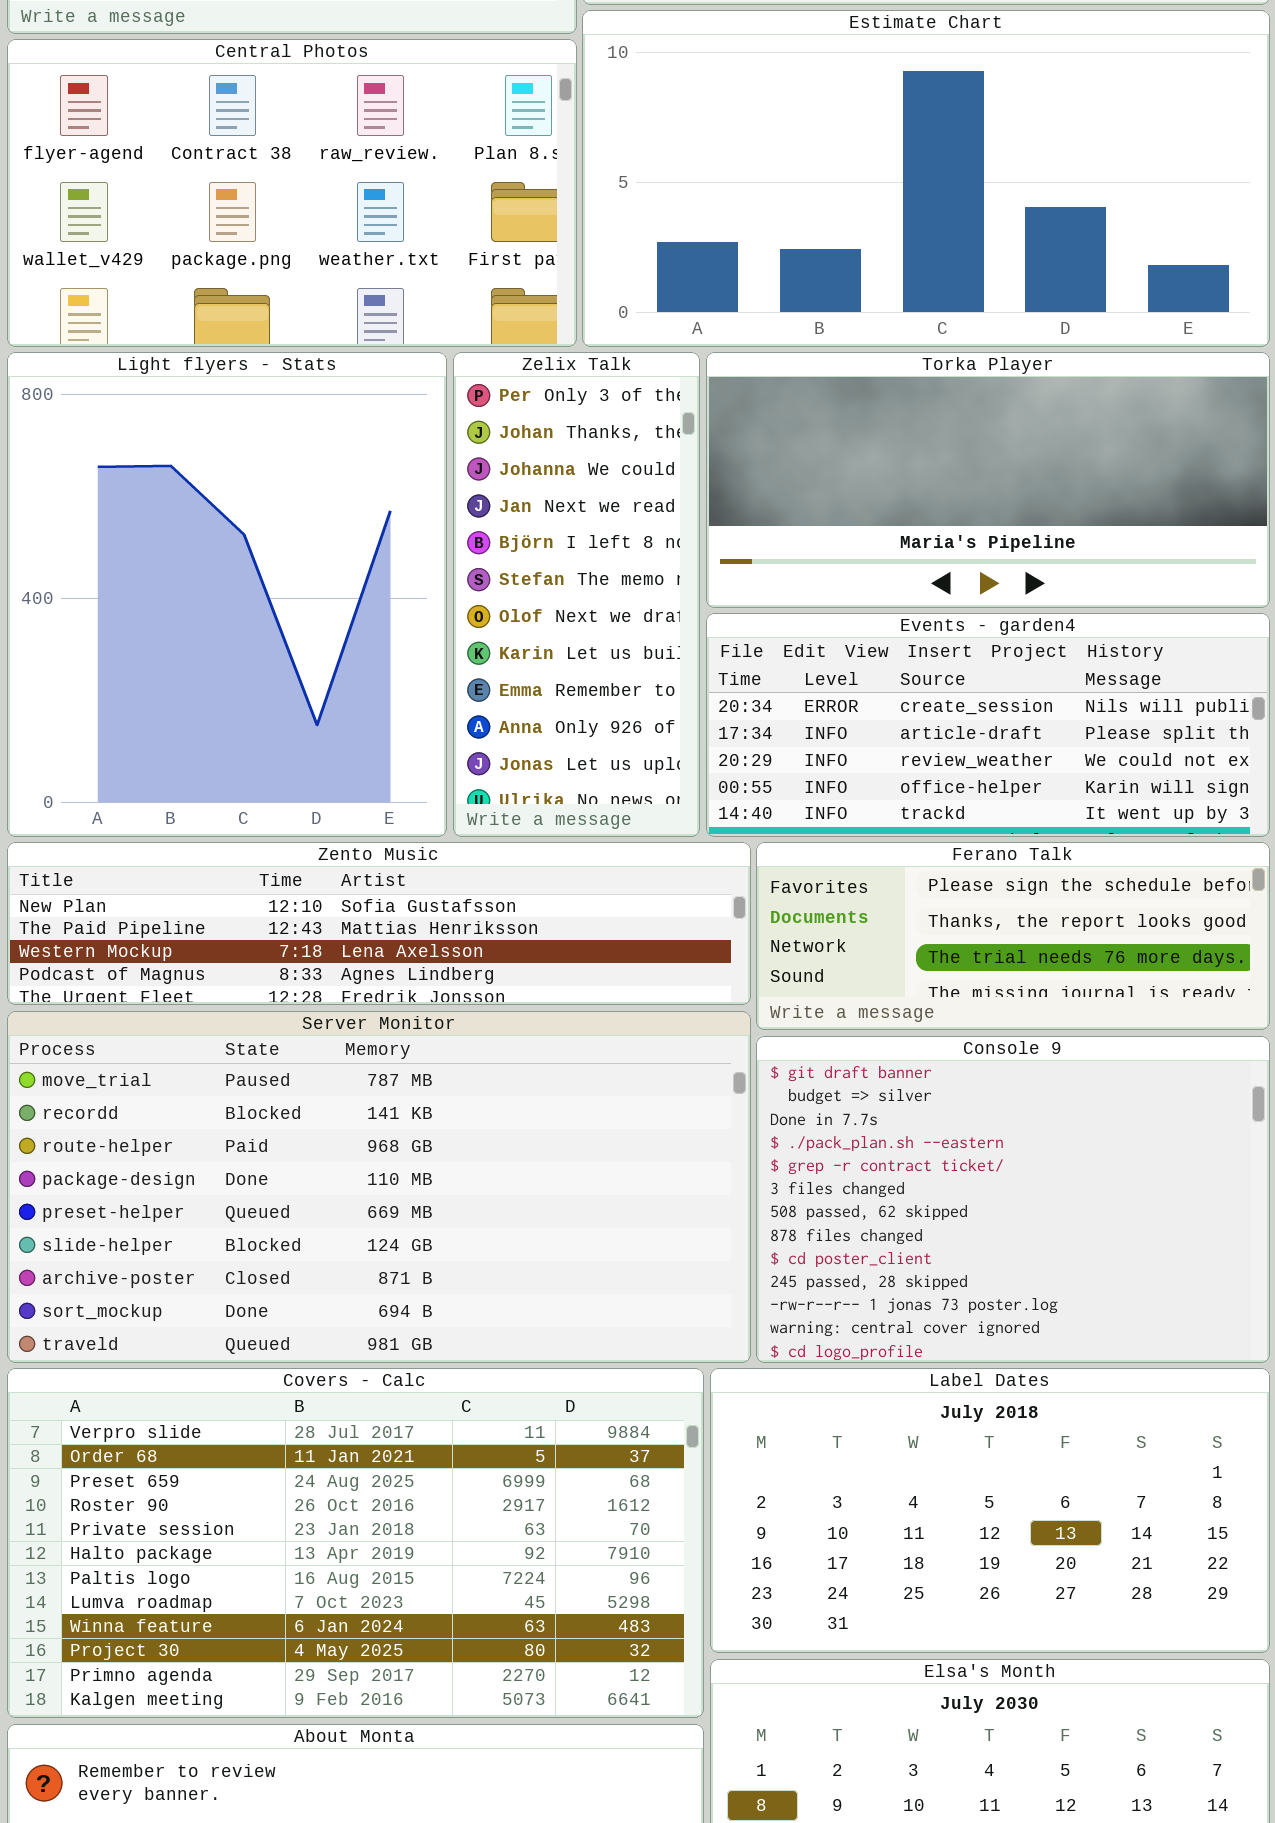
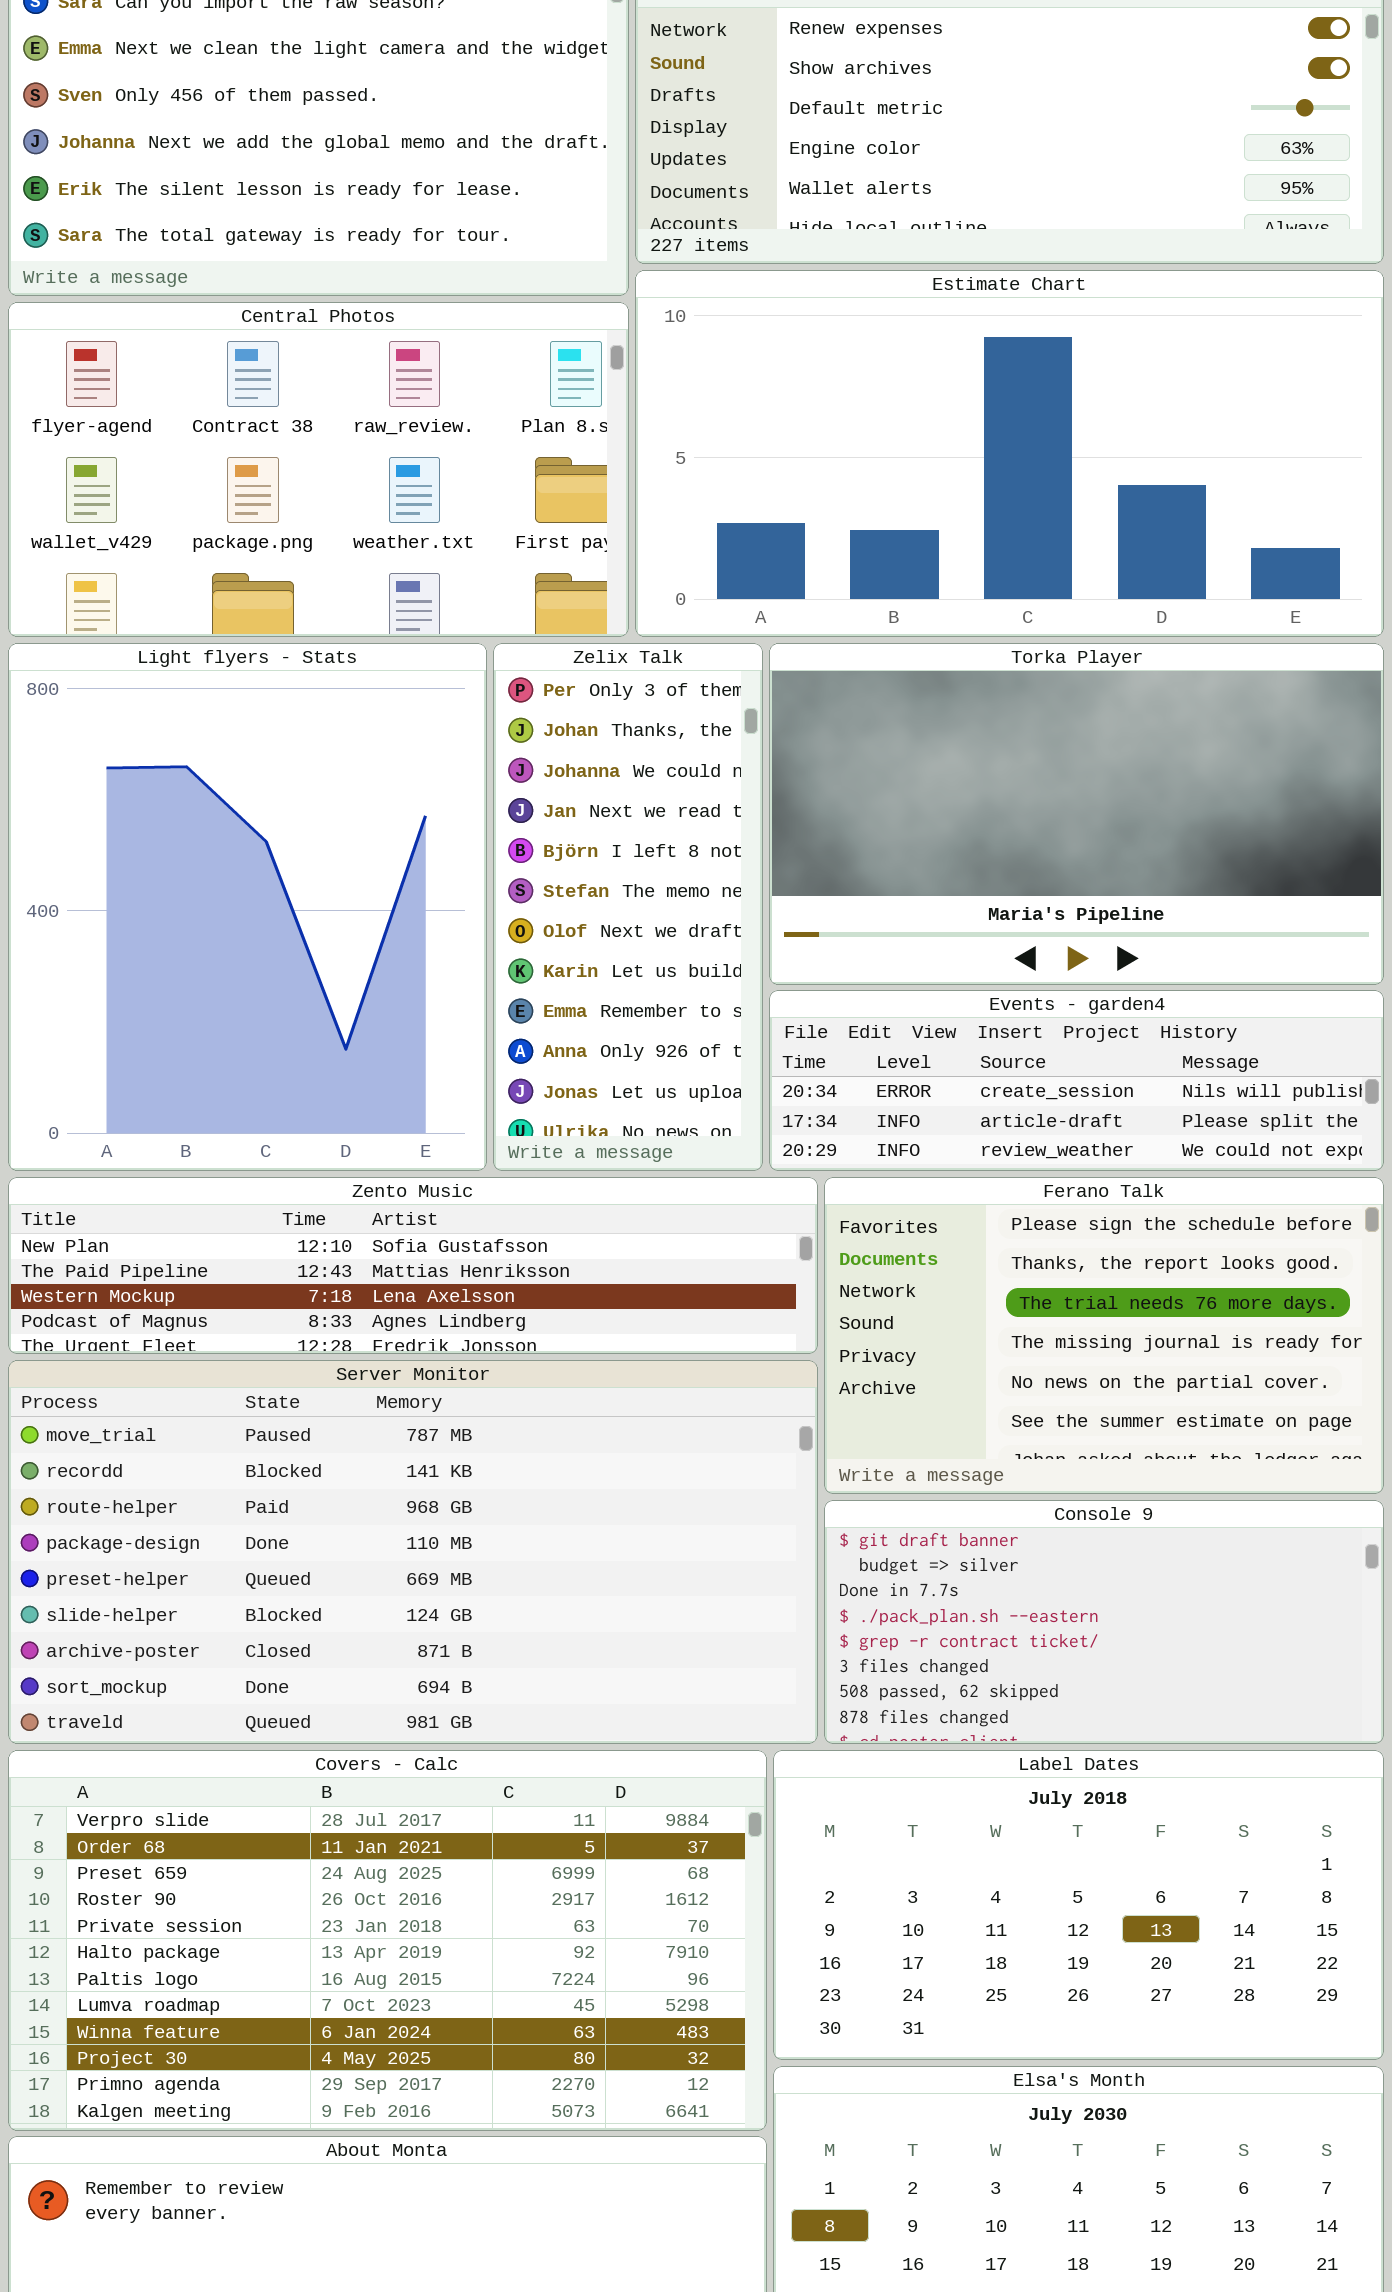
Torka Player: [706,352,1270,608] -> [769,643,1384,985], resized
Events - garden4: [706,613,1270,837] -> [769,990,1384,1171], resized
Ferano Talk: [756,842,1270,1030] -> [824,1177,1384,1494], resized
Console 9: [756,1036,1270,1363] -> [824,1500,1384,1744], resized

